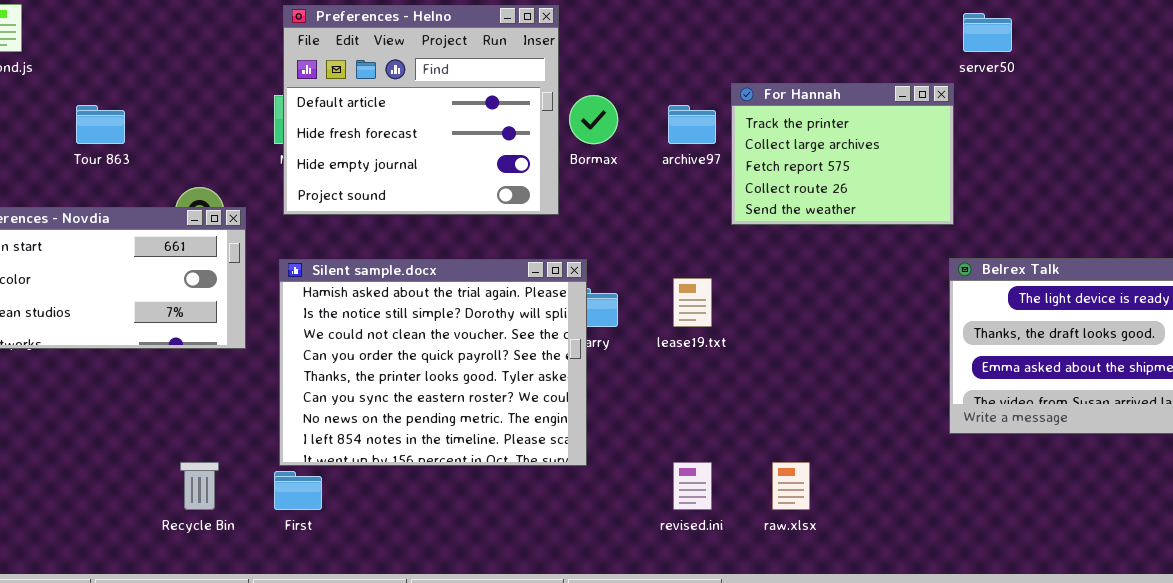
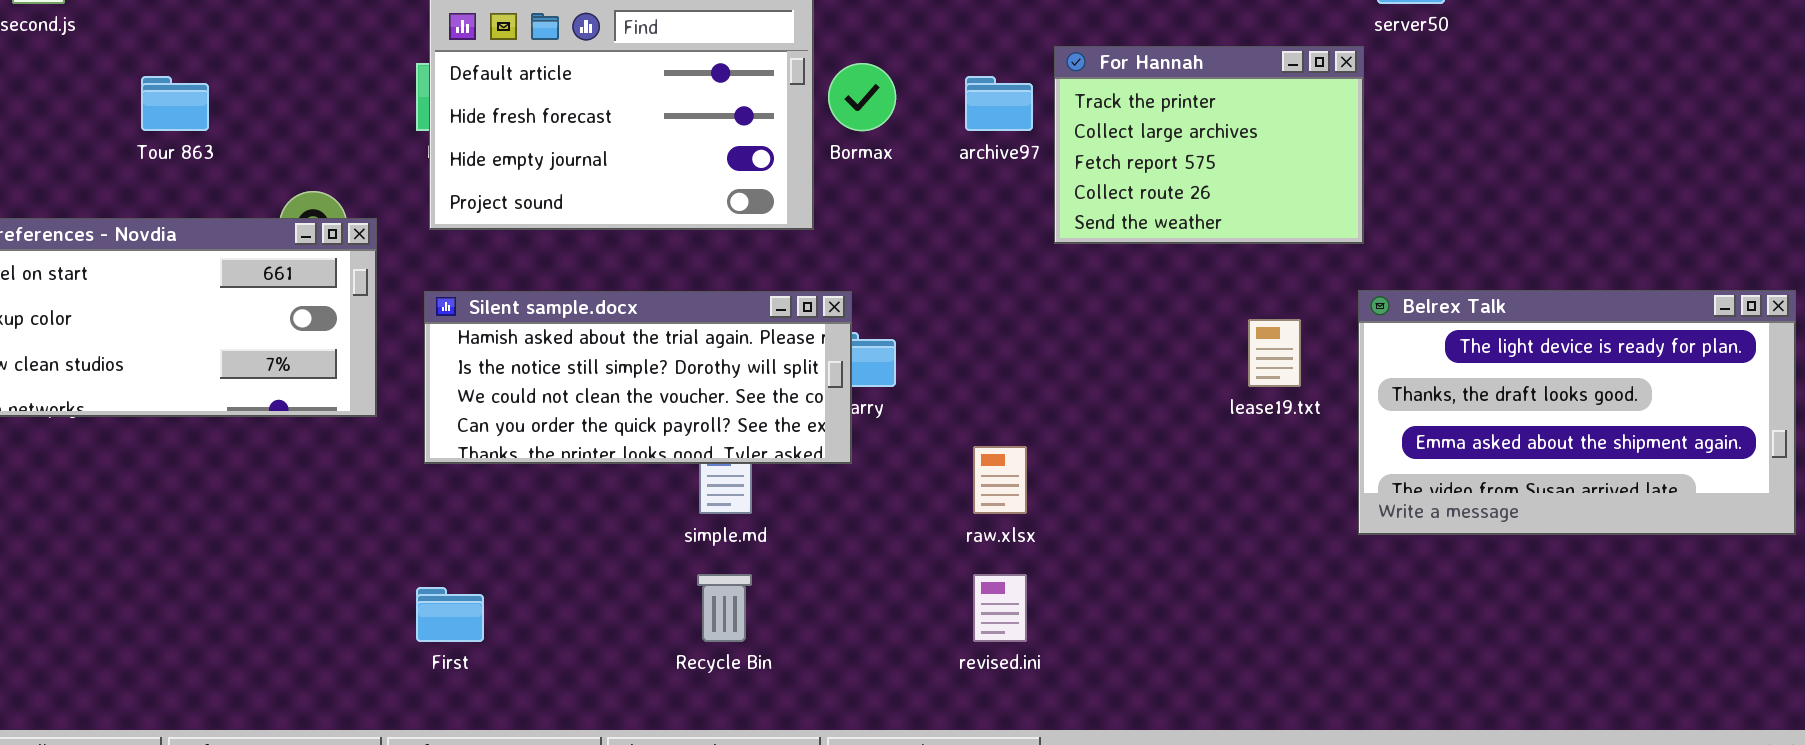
Silent sample.docx: [279,259,587,466] -> [424,291,852,464], resized
lease19.txt: [673,278,712,327] -> [1248,319,1301,387], moved
Recycle Bin: [180,462,219,510] -> [697,574,752,642], moved
raw.xlsx: [772,462,810,510] -> [973,446,1027,514], moved

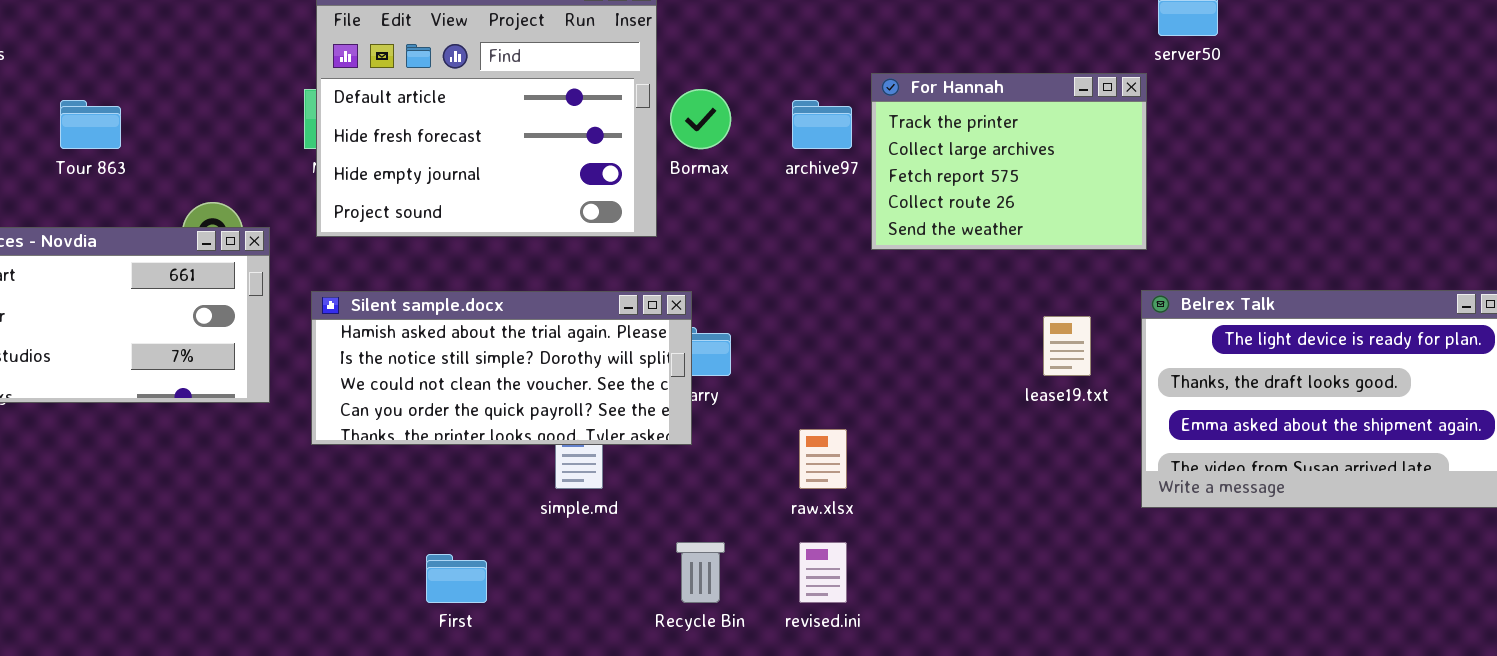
Recycle Bin: [697,574,752,642] -> [676,542,725,603], moved
First: [416,587,484,642] -> [426,554,487,603], moved

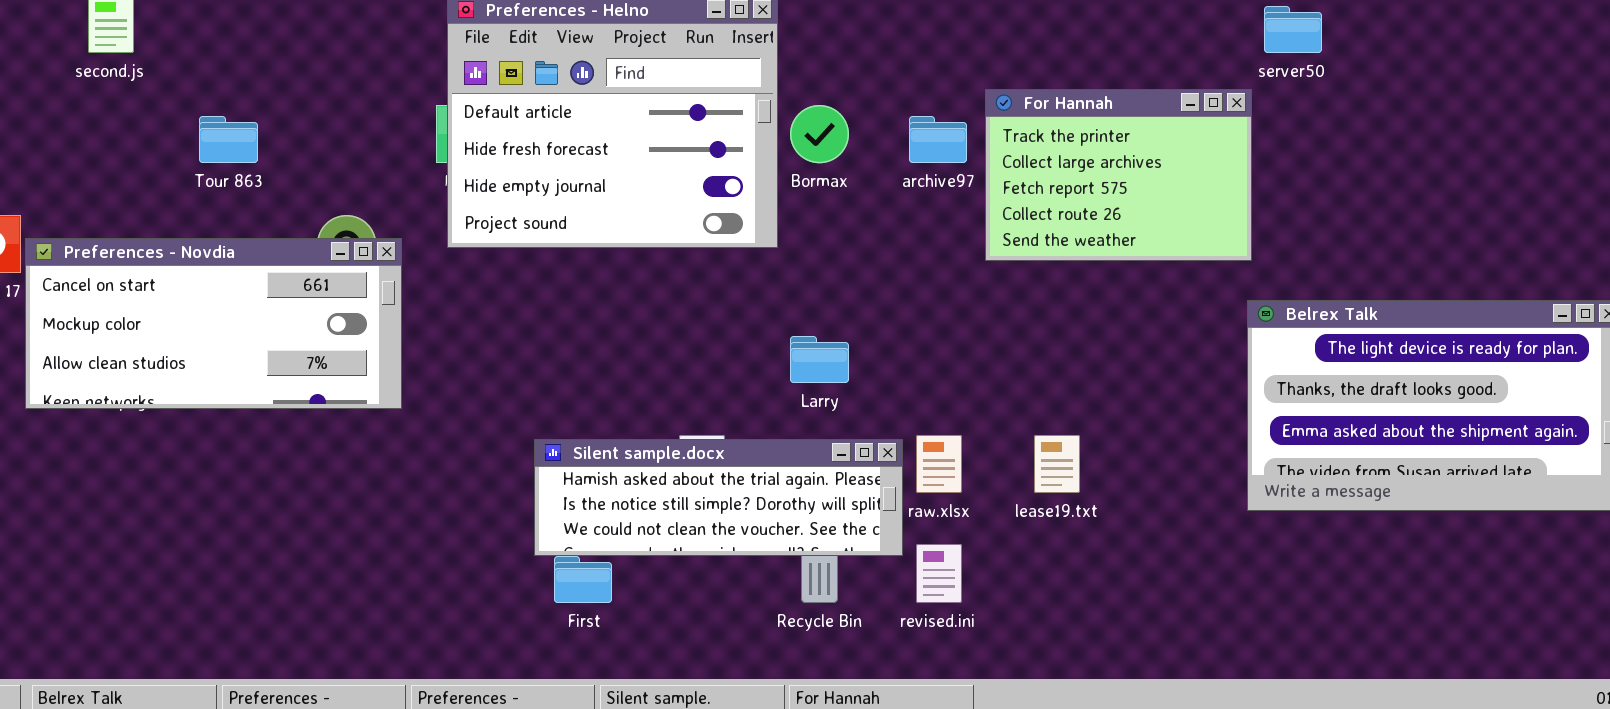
Silent sample.docx: [311,291,692,445] -> [534,439,903,556], moved, resized
lease19.txt: [1043,316,1091,376] -> [1034,435,1080,493], moved

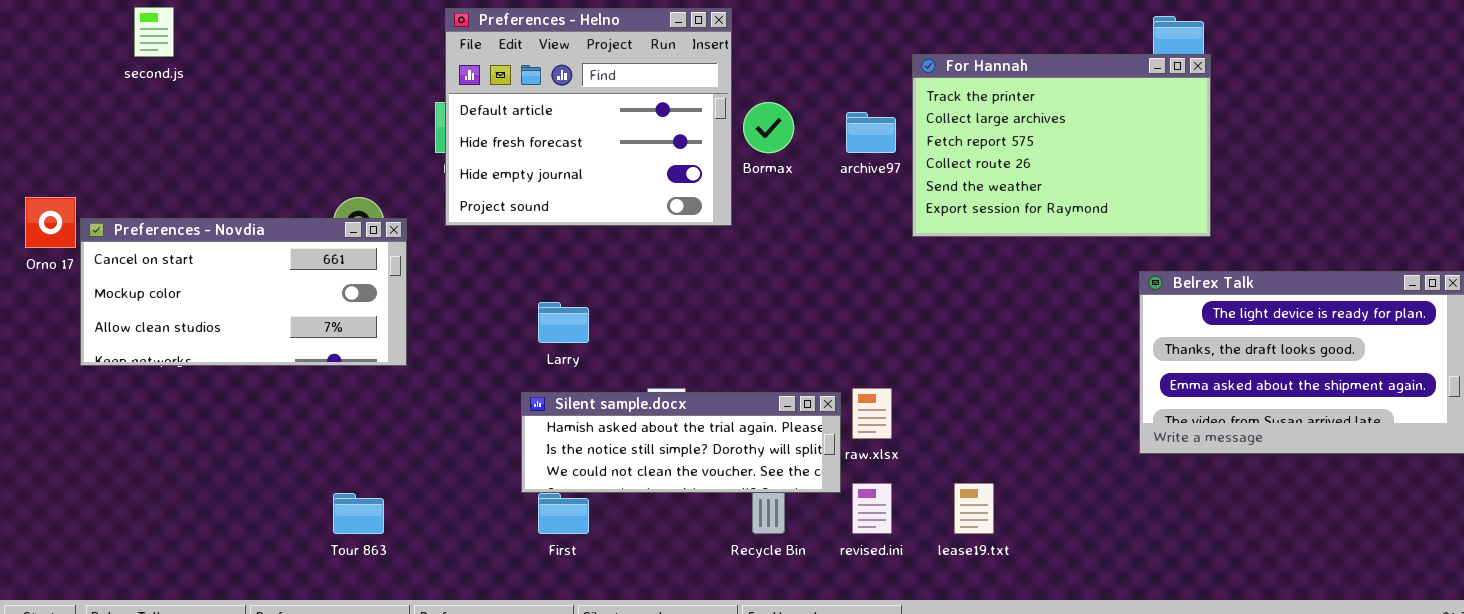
For Hannah: [985,89,1252,261] -> [912,54,1211,237], resized
Tour 863: [199,116,258,163] -> [333,493,384,534], moved
Larry: [790,336,849,383] -> [538,302,589,343], moved
lease19.txt: [1034,435,1080,493] -> [954,483,994,534], moved

